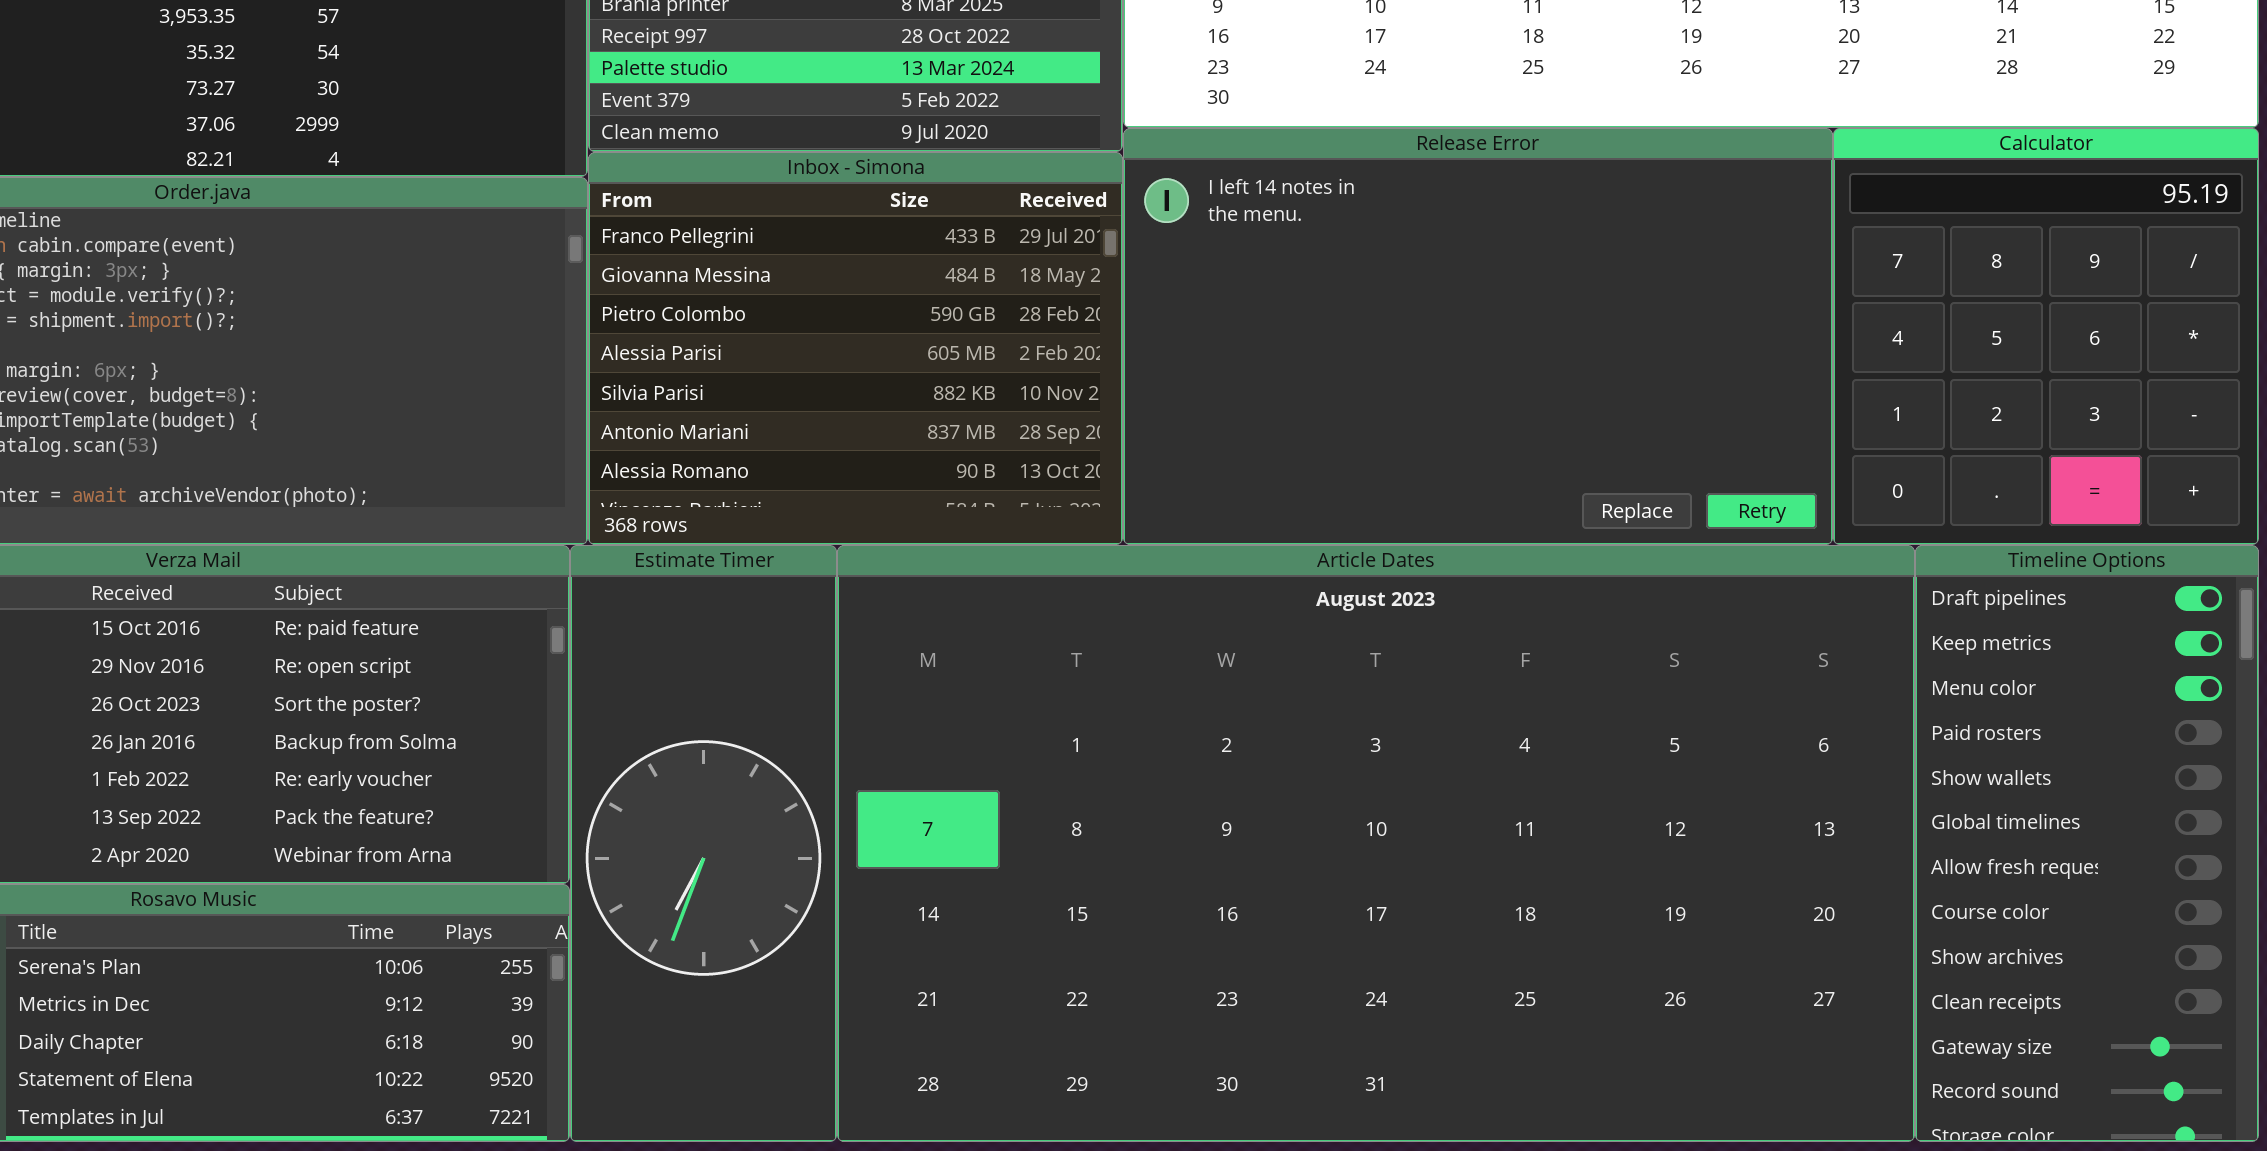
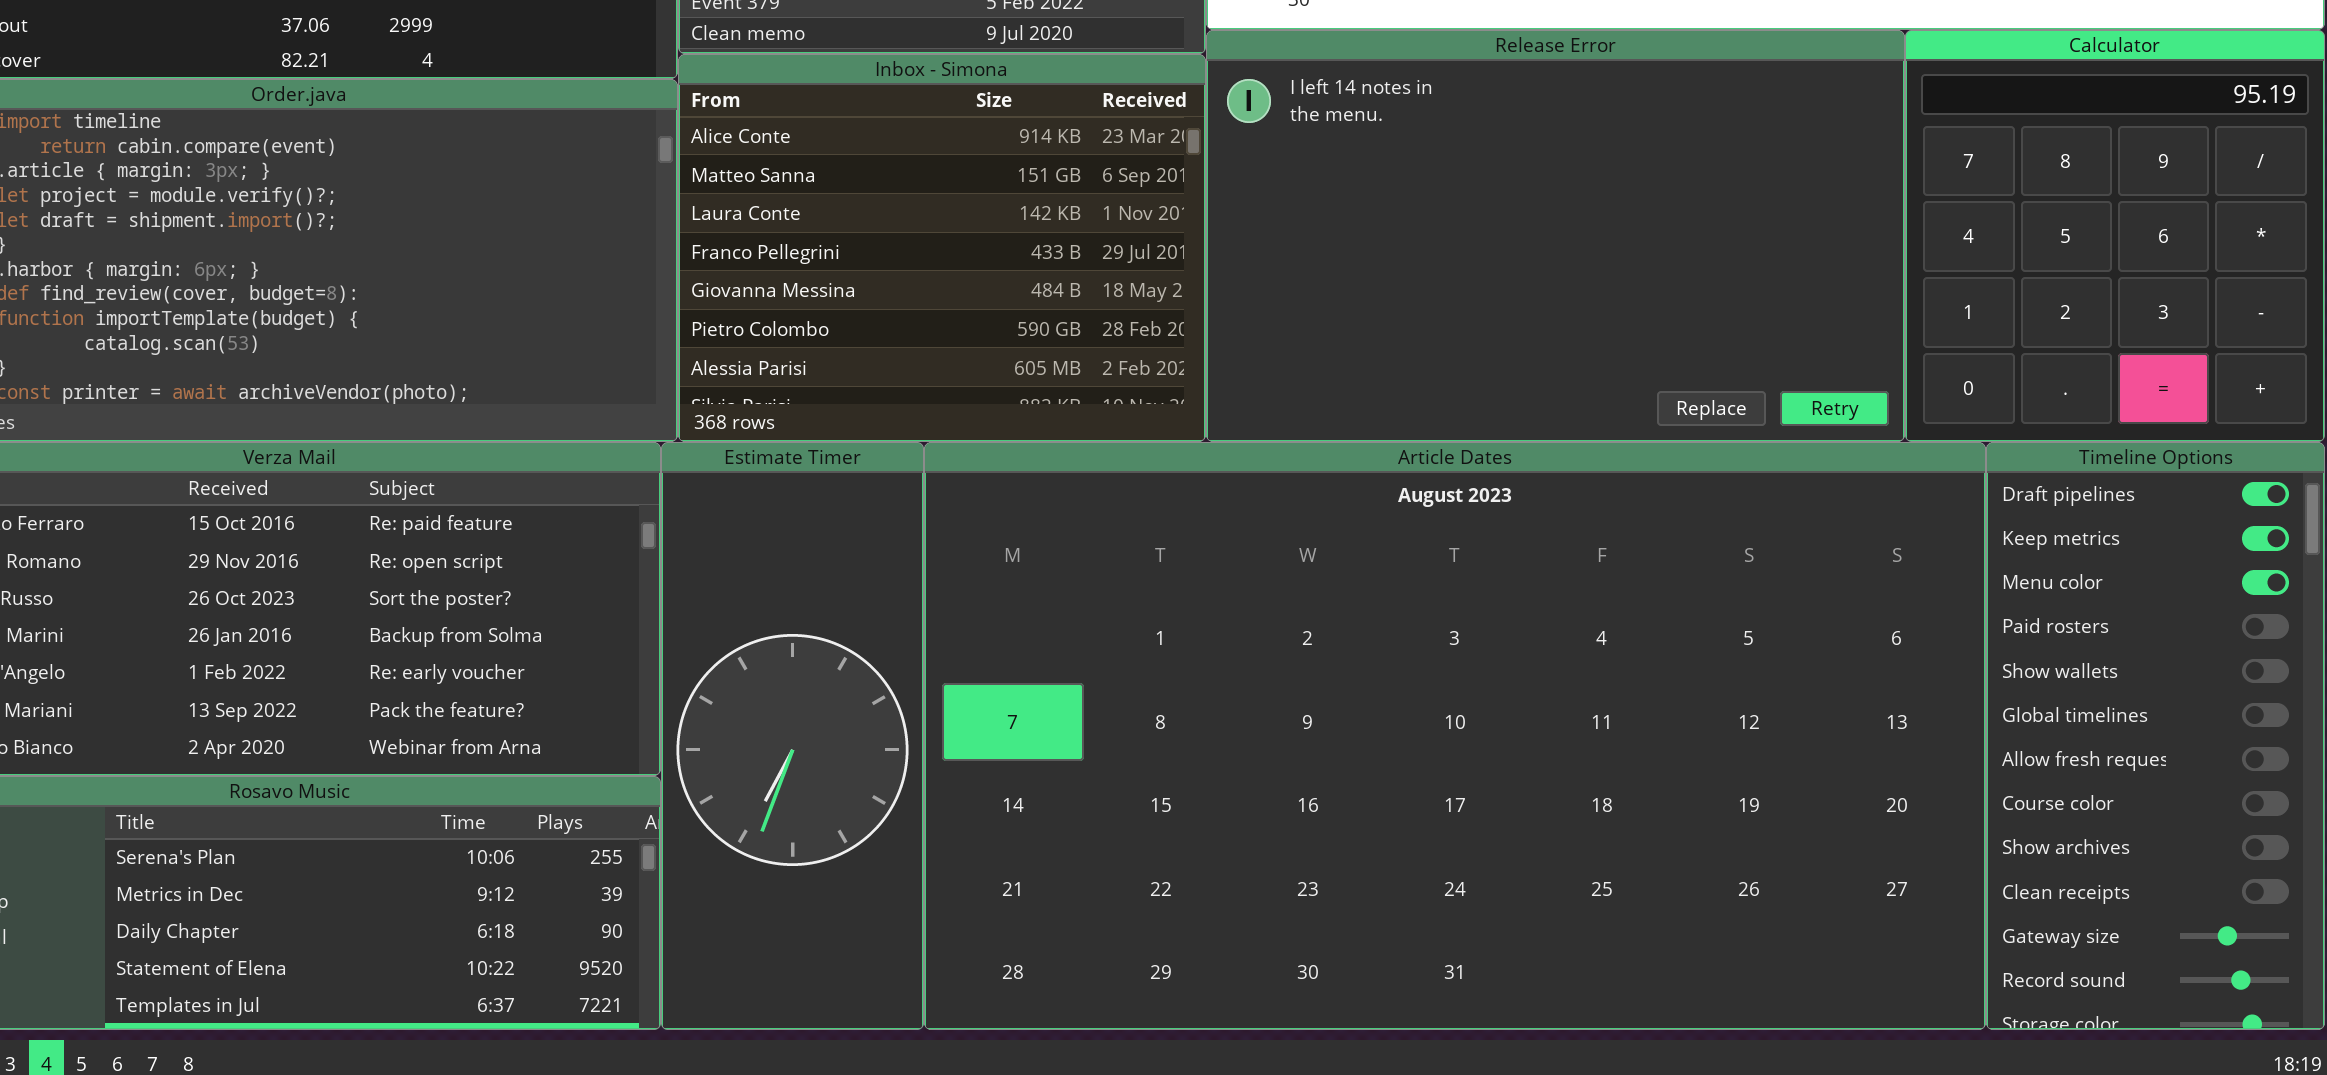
Inbox - Simona: [588,152,1123,545] -> [678,54,1206,442], scrolled up 3 rows

